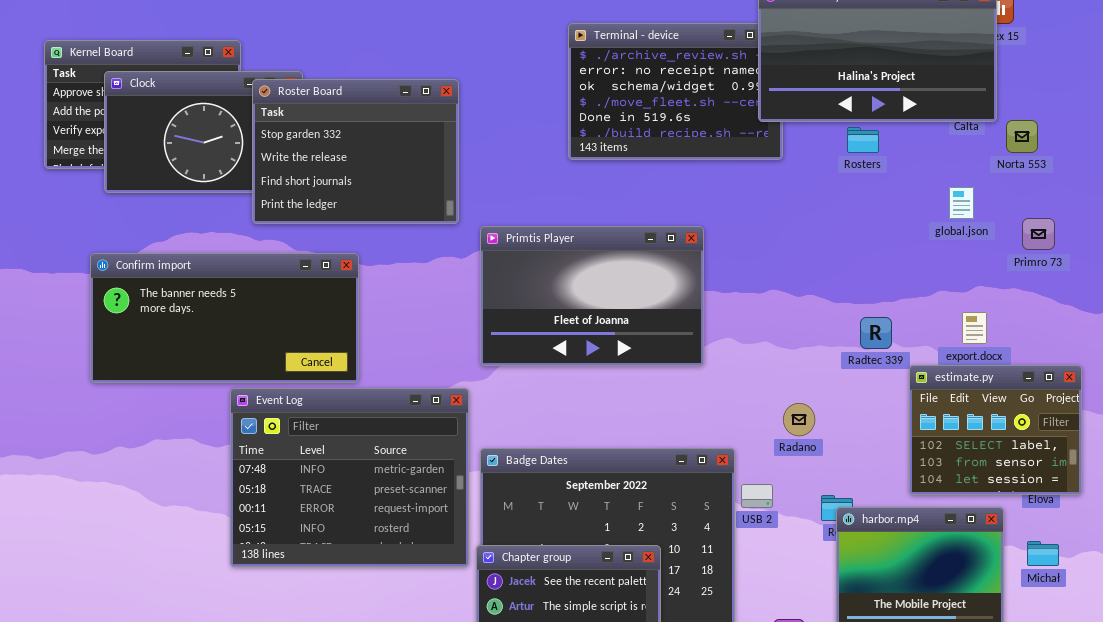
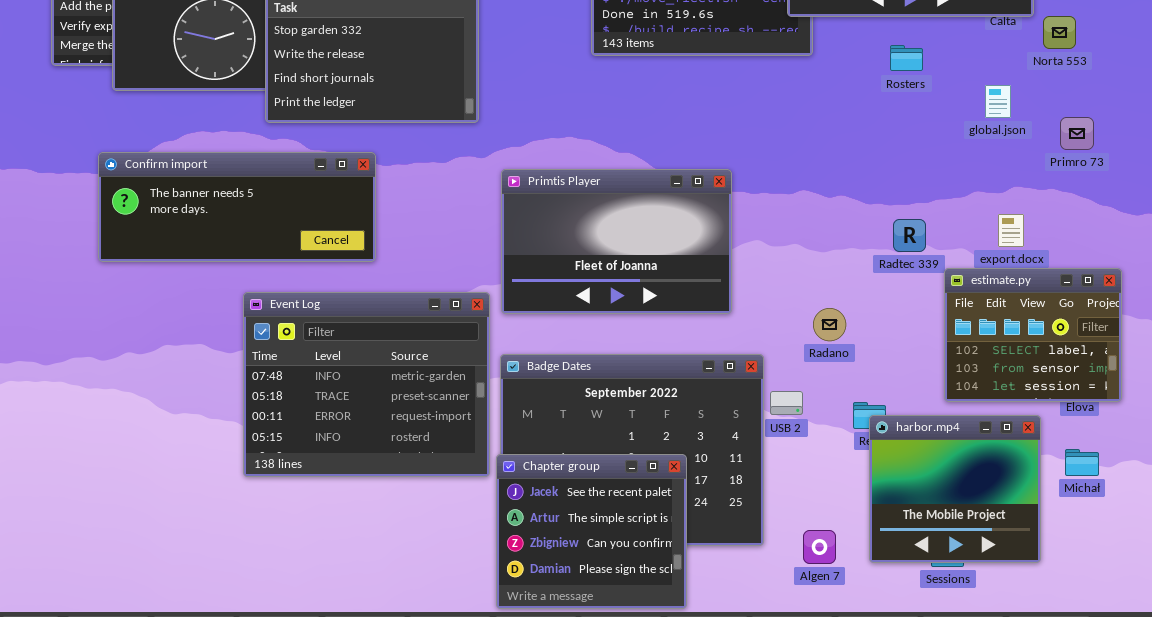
Rosters: [847,127,879,153] -> [890,45,923,71], moved
Primtis Player: [480,226,704,366] -> [501,169,732,314], moved
Confirm import: [90,253,359,383] -> [98,152,376,262], resized

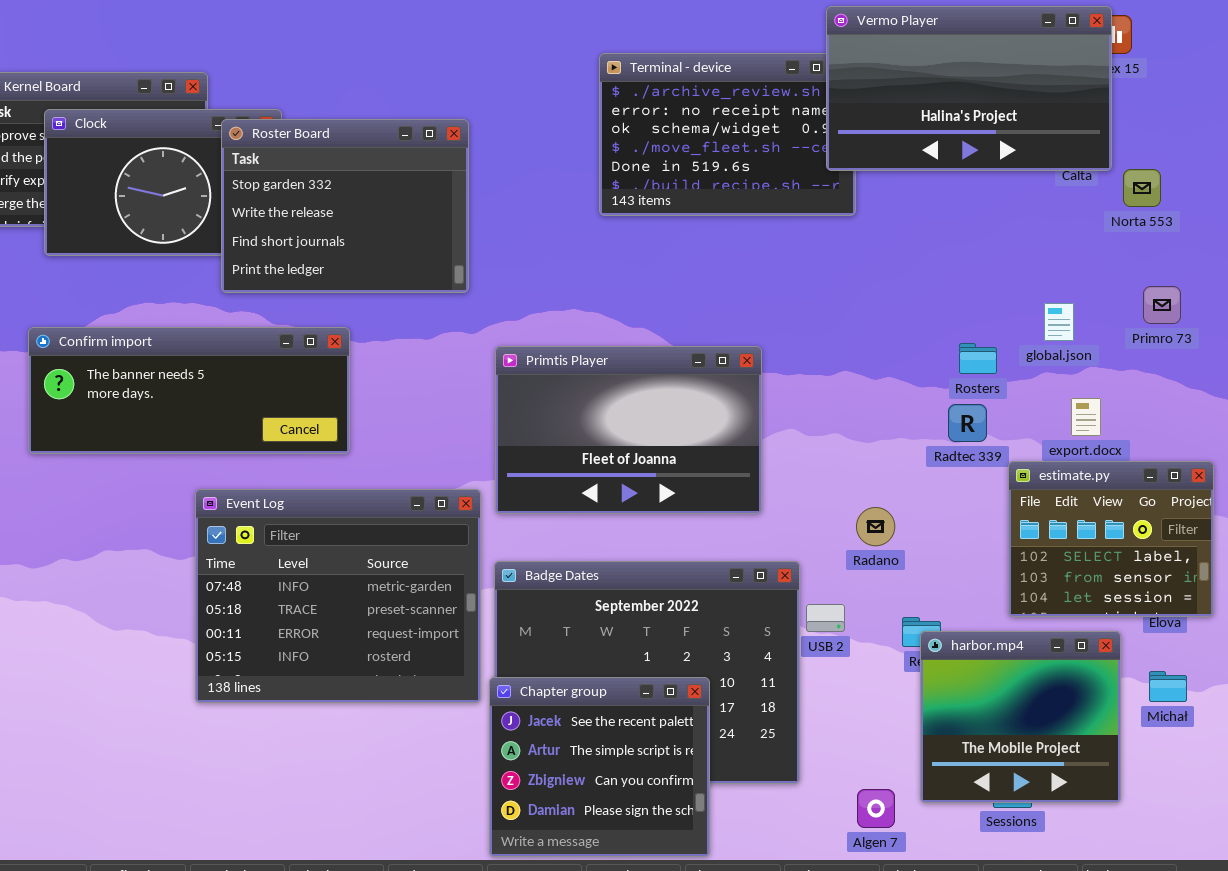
Rosters: [890,45,923,71] -> [959,343,997,374], moved
global.json: [985,85,1011,118] -> [1044,303,1074,341], moved
Algen 7: [803,530,836,564] -> [857,789,895,828], moved

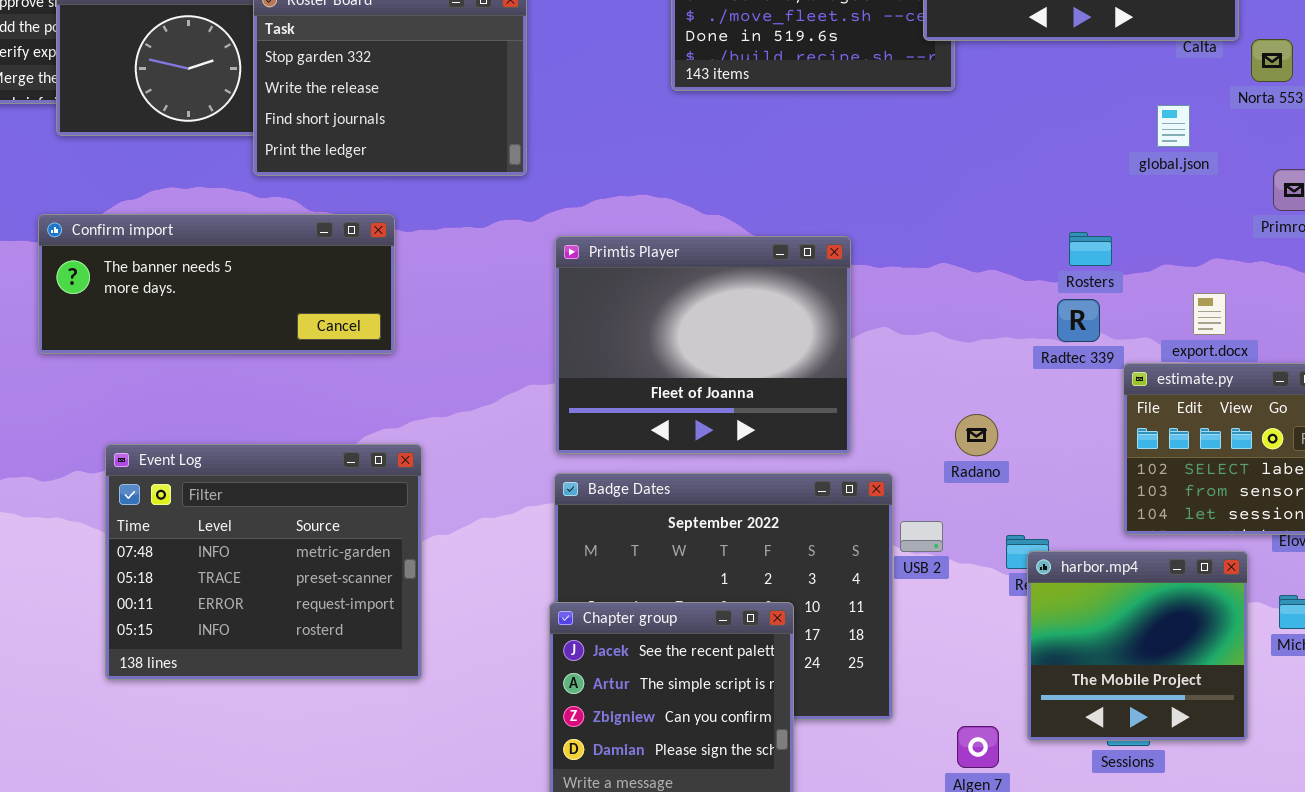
global.json: [1044,303,1074,341] -> [1157,105,1190,147], moved
Primtis Player: [495,346,762,514] -> [555,236,851,454], resized
Event Log: [195,489,481,703] -> [105,444,422,680], moved

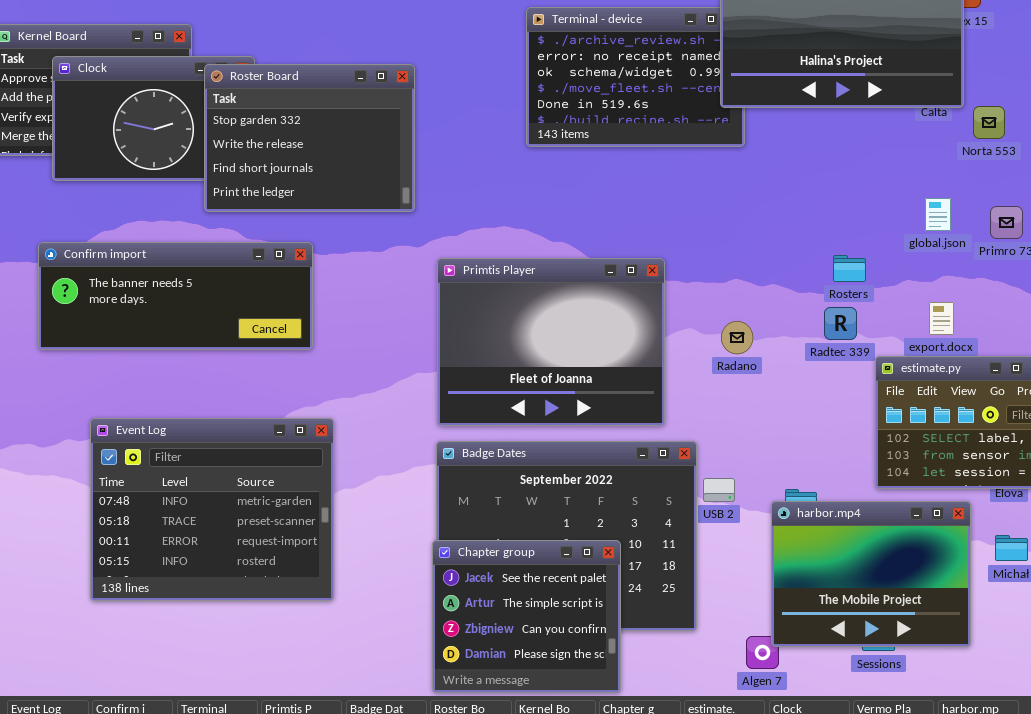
global.json: [1157,105,1190,147] -> [925,198,951,231], moved
Radano: [955,414,998,456] -> [721,321,753,354], moved
harbor.mp4: [1027,551,1248,741] -> [771,501,971,647], resized

